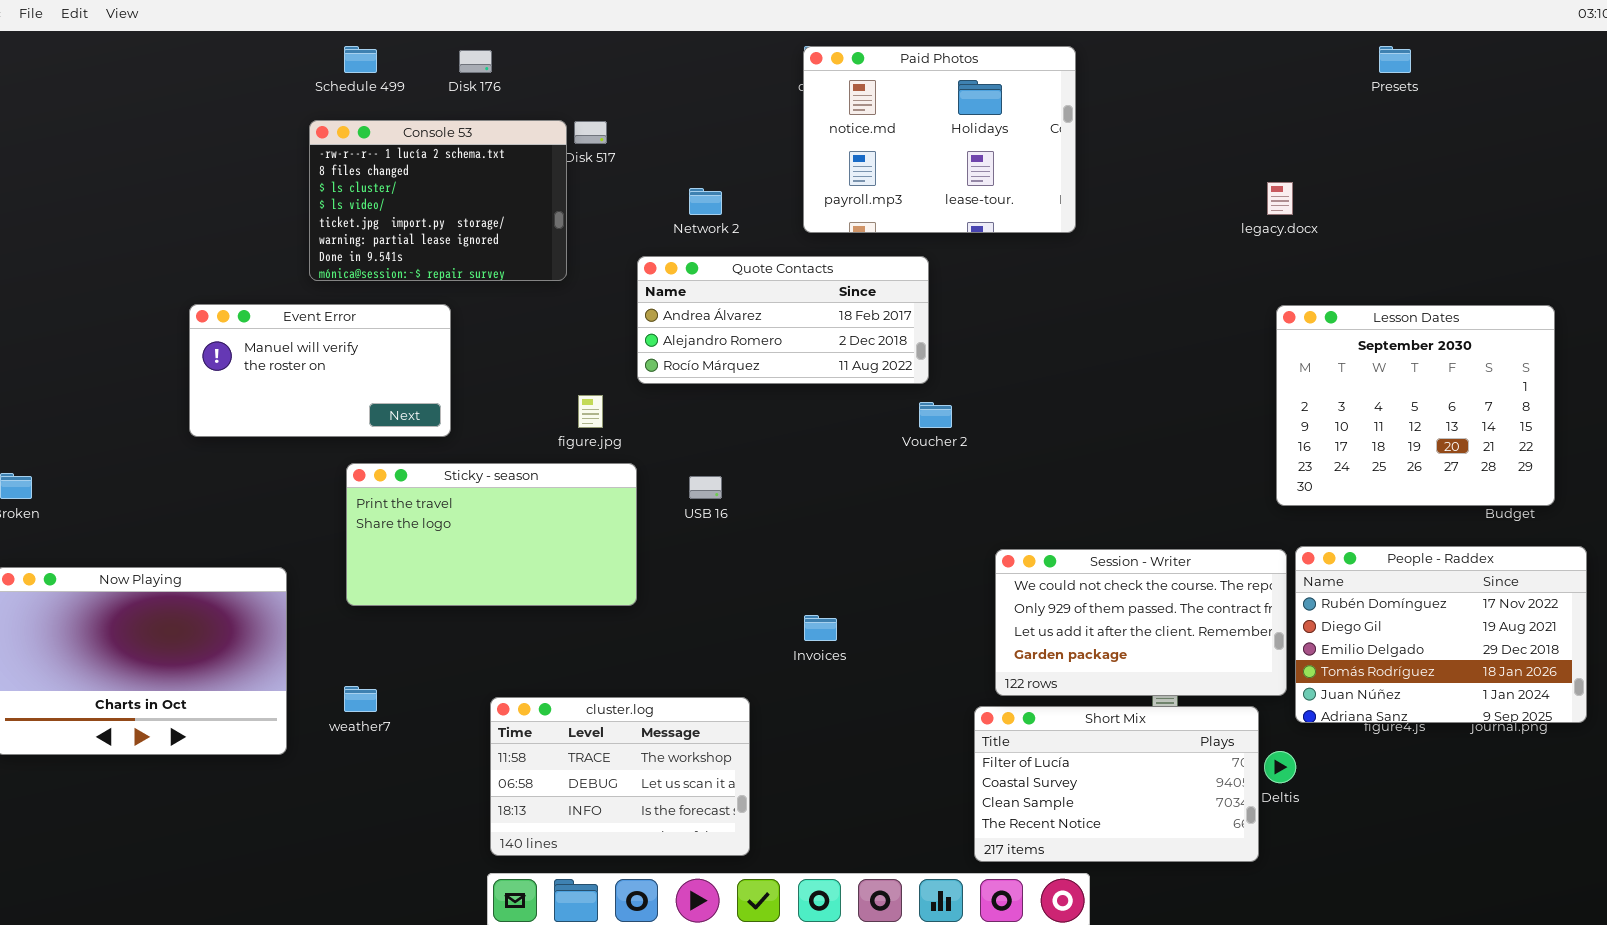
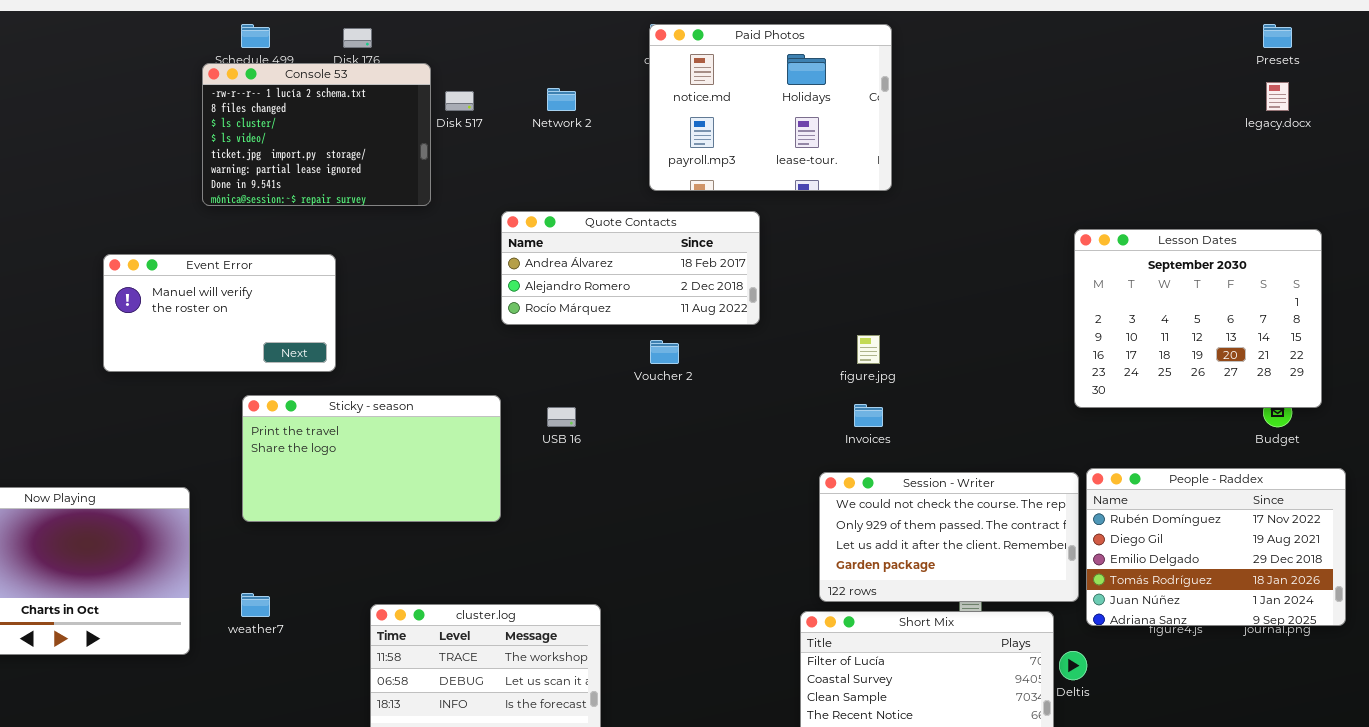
Presets: [1379,46,1411,73] -> [1263,24,1292,48], moved
Console 53: [309,120,567,281] -> [202,63,431,206], moved
legacy.docx: [1267,182,1293,215] -> [1266,82,1289,111], moved
Network 2: [689,188,722,215] -> [547,88,576,111], moved
Lesson Dates: [1276,305,1555,506] -> [1074,229,1322,408], moved
figure.jpg: [578,395,603,428] -> [857,335,880,364], moved
Voucher 2: [919,402,952,428] -> [650,340,679,364], moved
Invoices: [804,615,837,641] -> [854,404,883,427], moved

